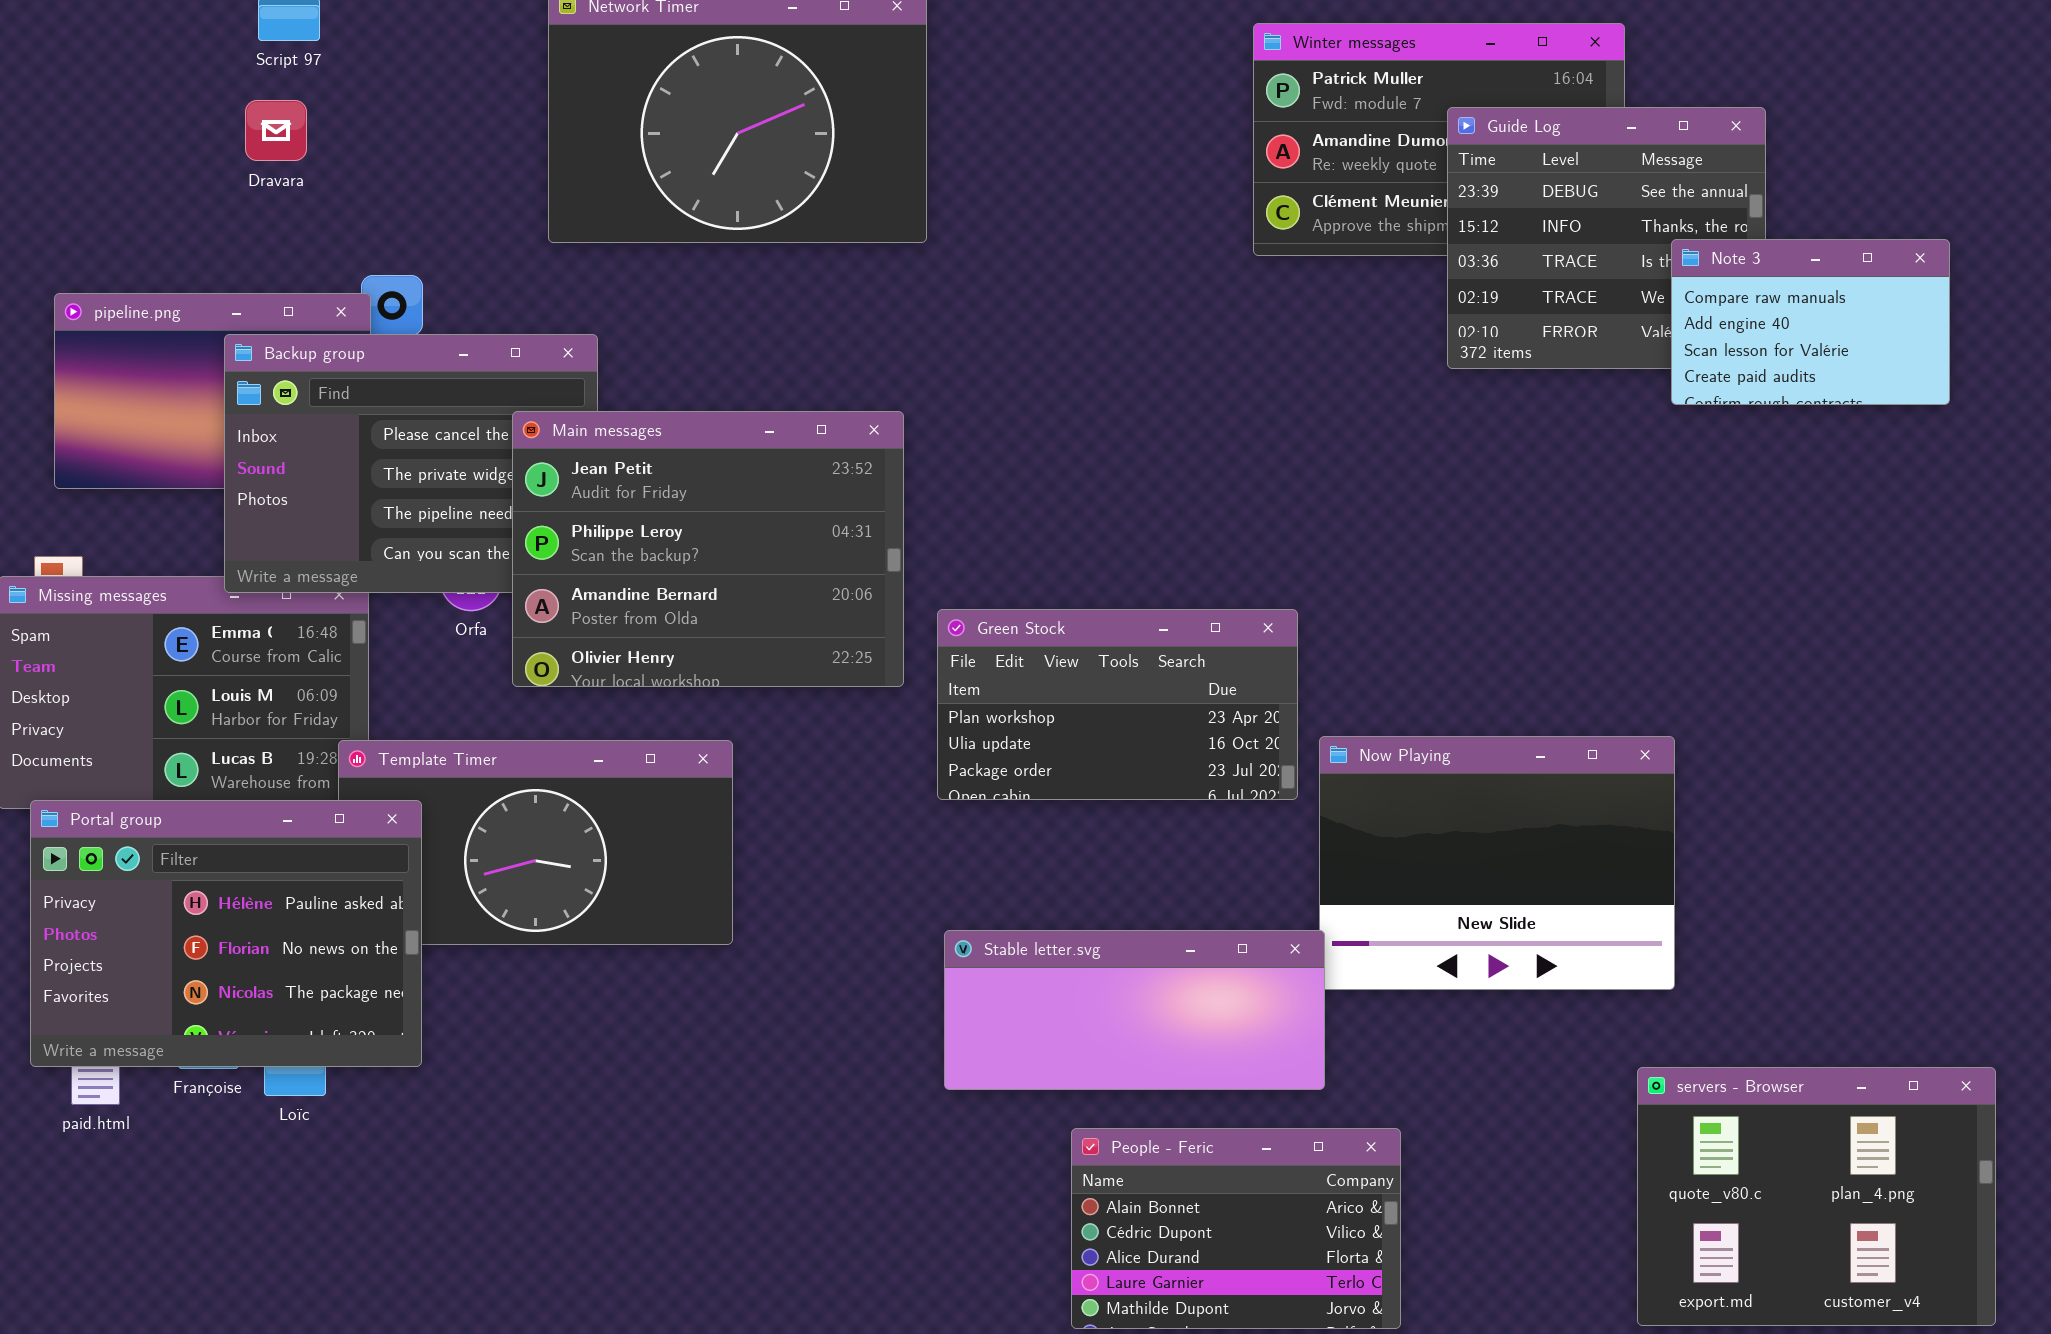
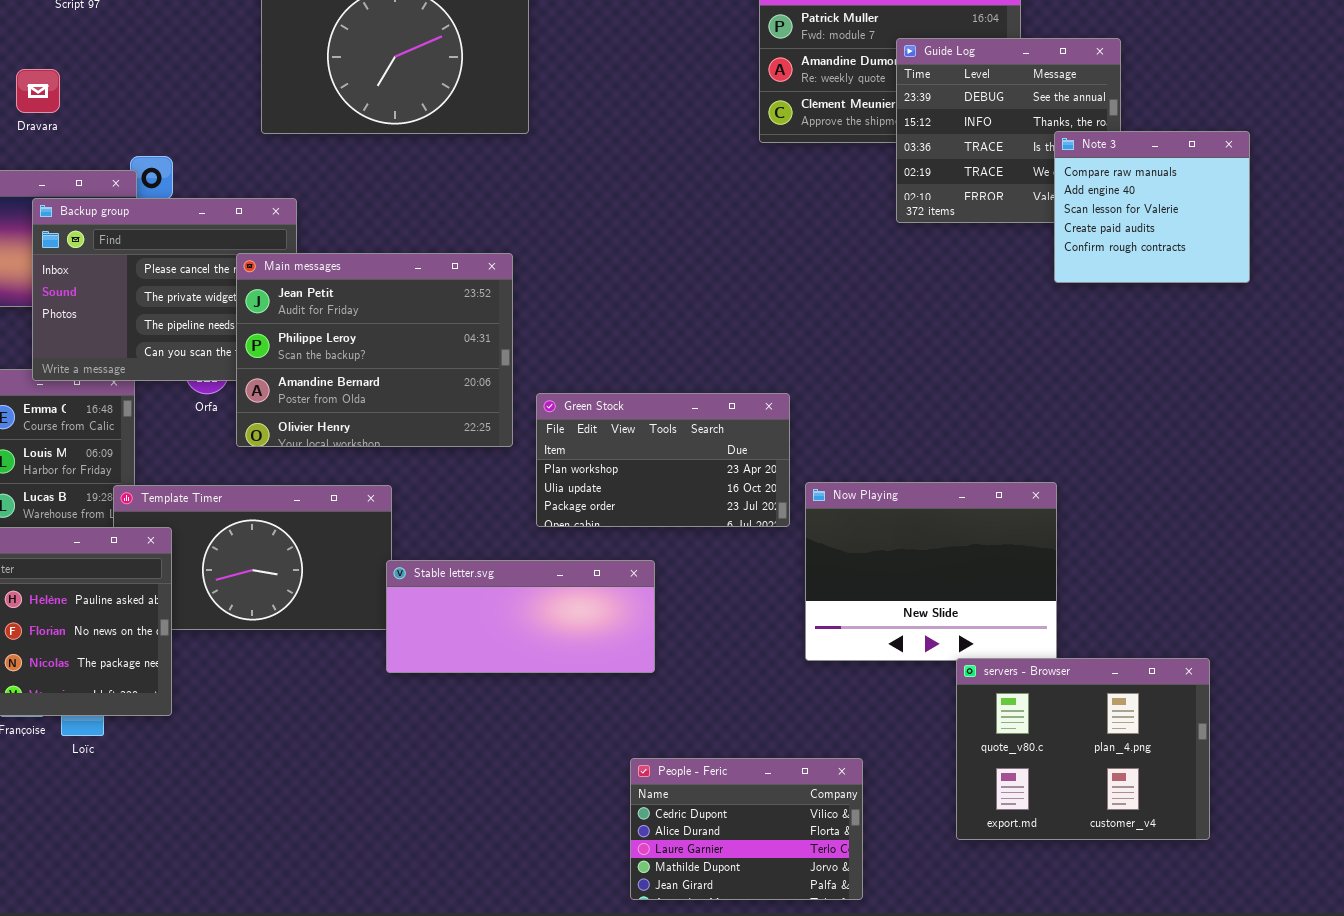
Dravara: [245,100,307,161] -> [16,69,60,113], moved
Note 3: [1671,239,1950,405] -> [1054,131,1250,283], resized
Stable letter.svg: [944,930,1325,1090] -> [386,560,655,673], moved
servers - Browser: [1637,1067,1996,1326] -> [956,658,1210,840], moved
People - Feric: [1071,1128,1401,1329] -> [630,758,863,900], scrolled down 1 row

